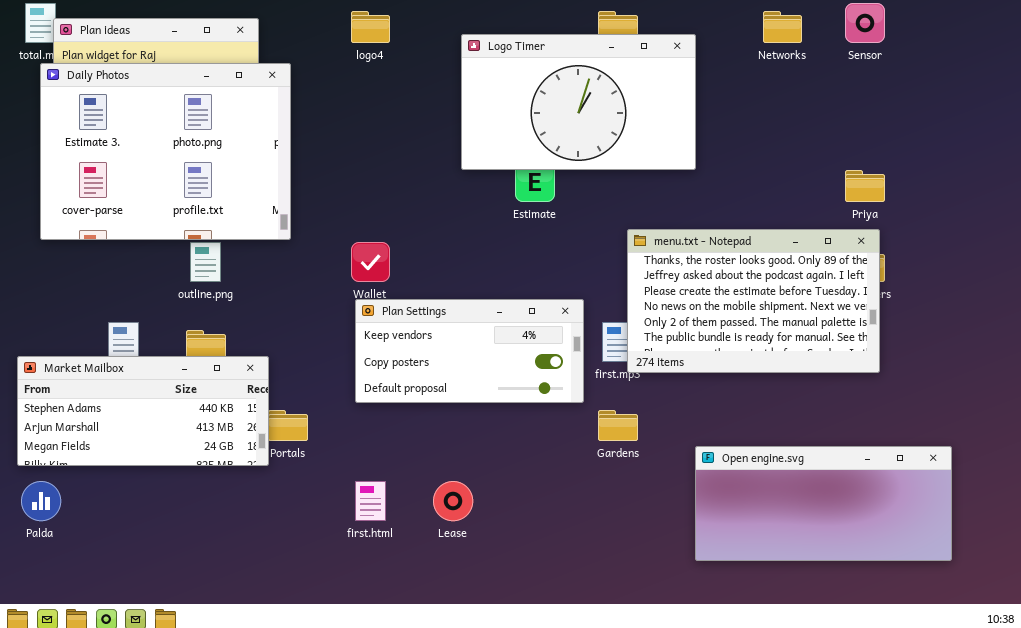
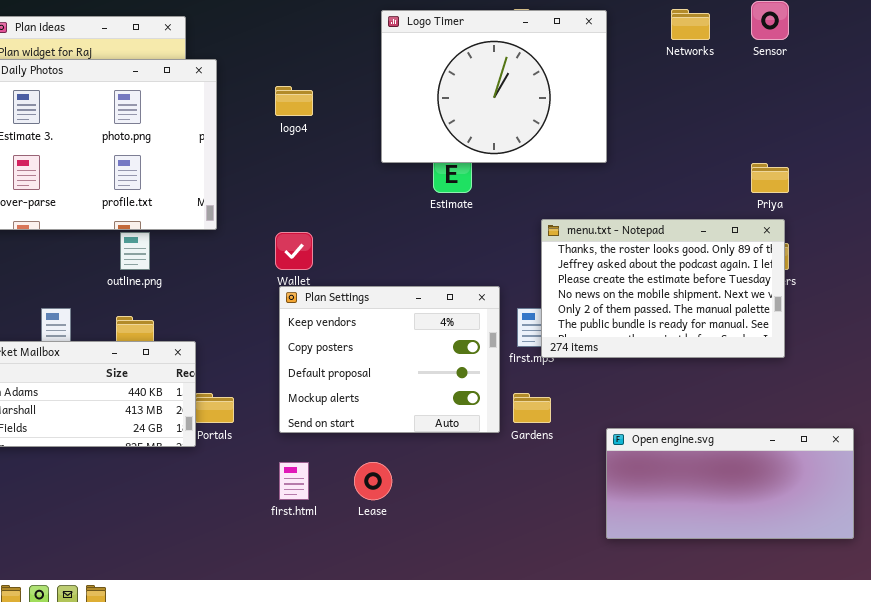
logo4: [351,11,390,43] -> [275,86,313,116], moved
Logo Timer: [461,34,696,170] -> [381,10,607,163], resized
Plan Settings: [355,299,584,403] -> [279,286,500,433], resized

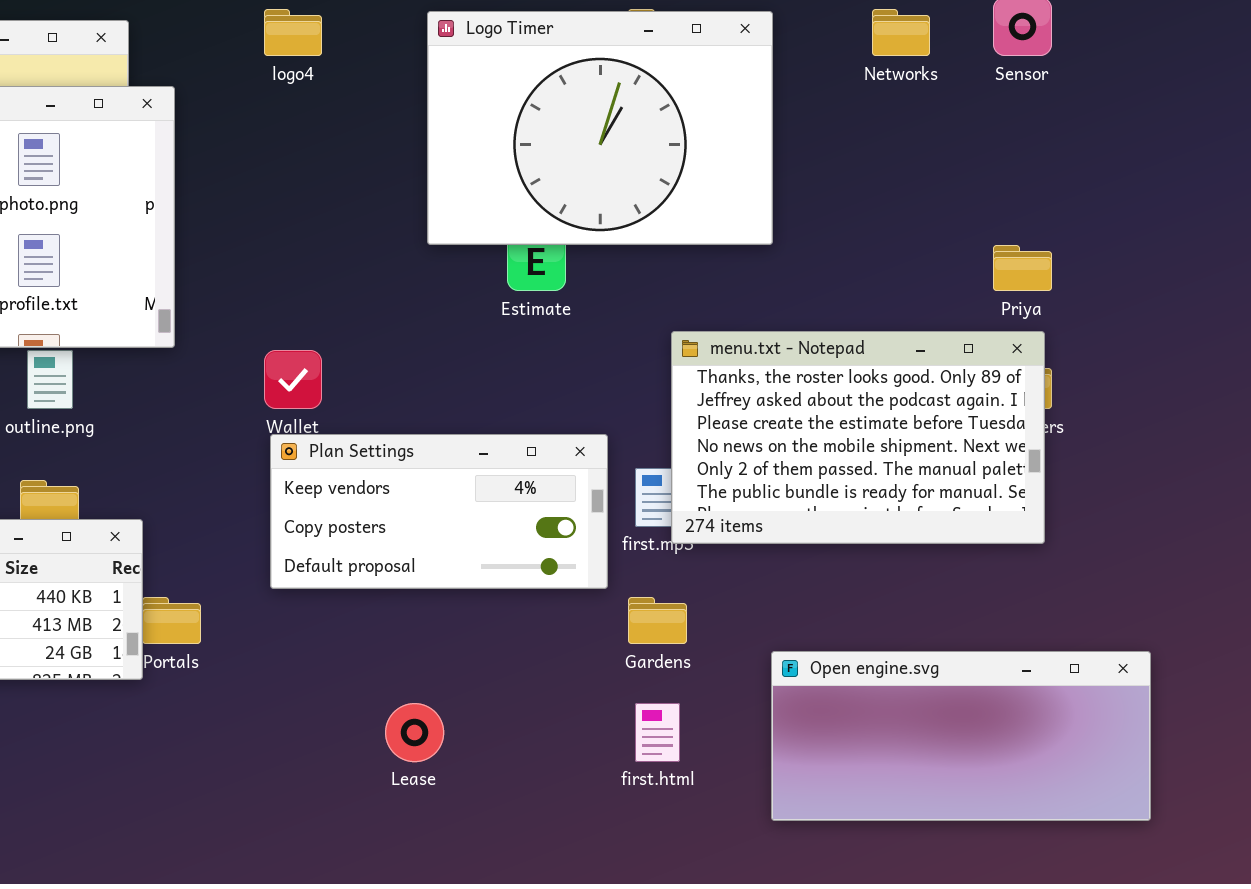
logo4: [275,86,313,116] -> [264,9,322,56], moved
Plan Settings: [279,286,500,433] -> [270,434,608,589], resized
first.html: [279,462,309,500] -> [635,703,680,762], moved

